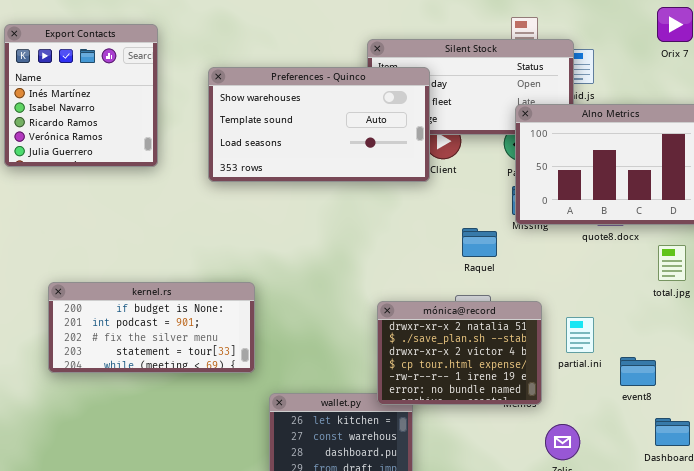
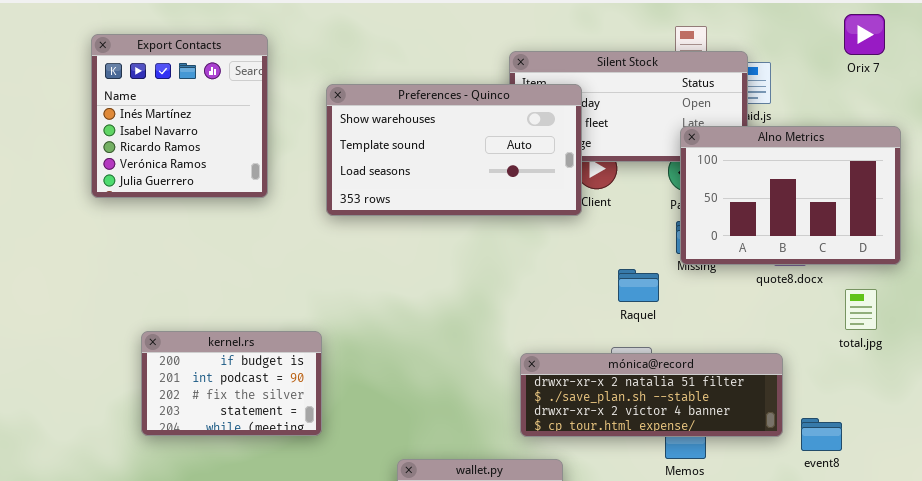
kernel.rs: [48,282,255,373] -> [141,331,322,436], resized
mónica@record: [377,301,542,405] -> [520,353,783,437], resized

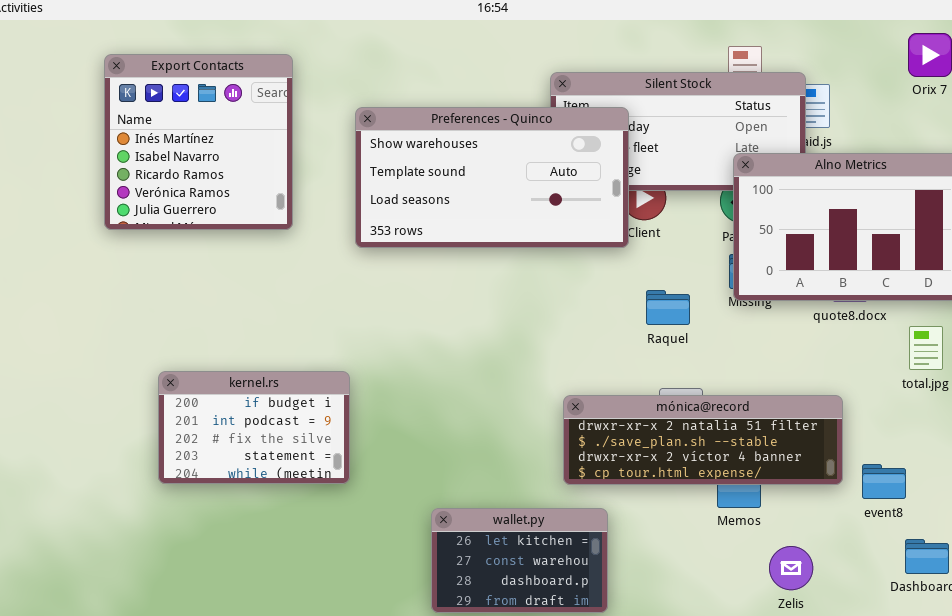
Raquel: [618,269,659,302] -> [646,290,690,325], moved

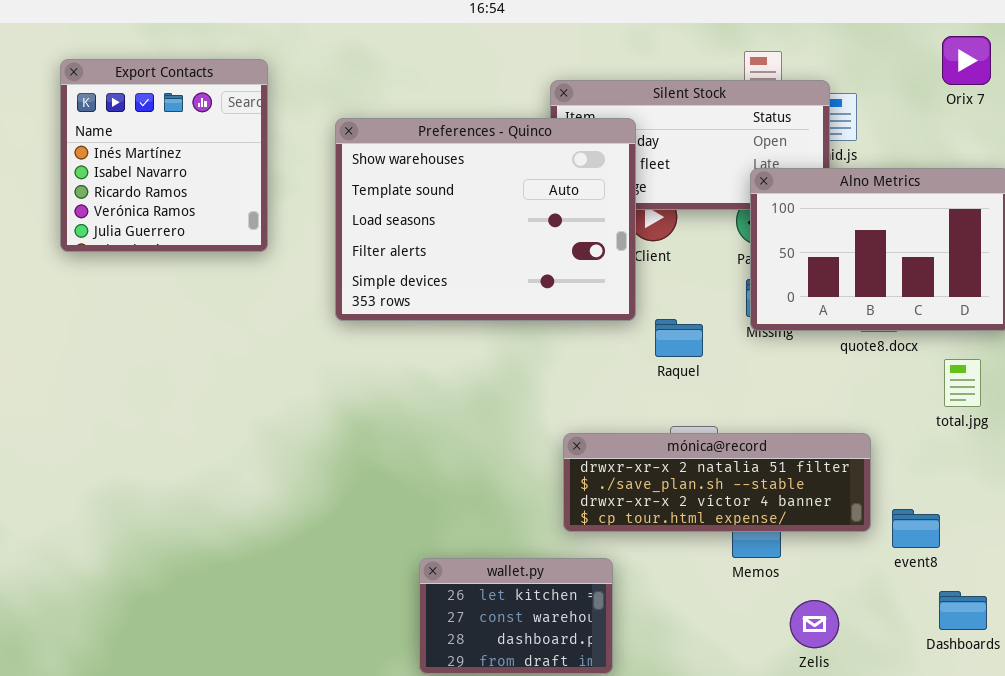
Preferences - Quinco: [355,107,629,248] -> [335,118,636,321], resized
kernel.rs: [158,371,350,484] -> none, closed

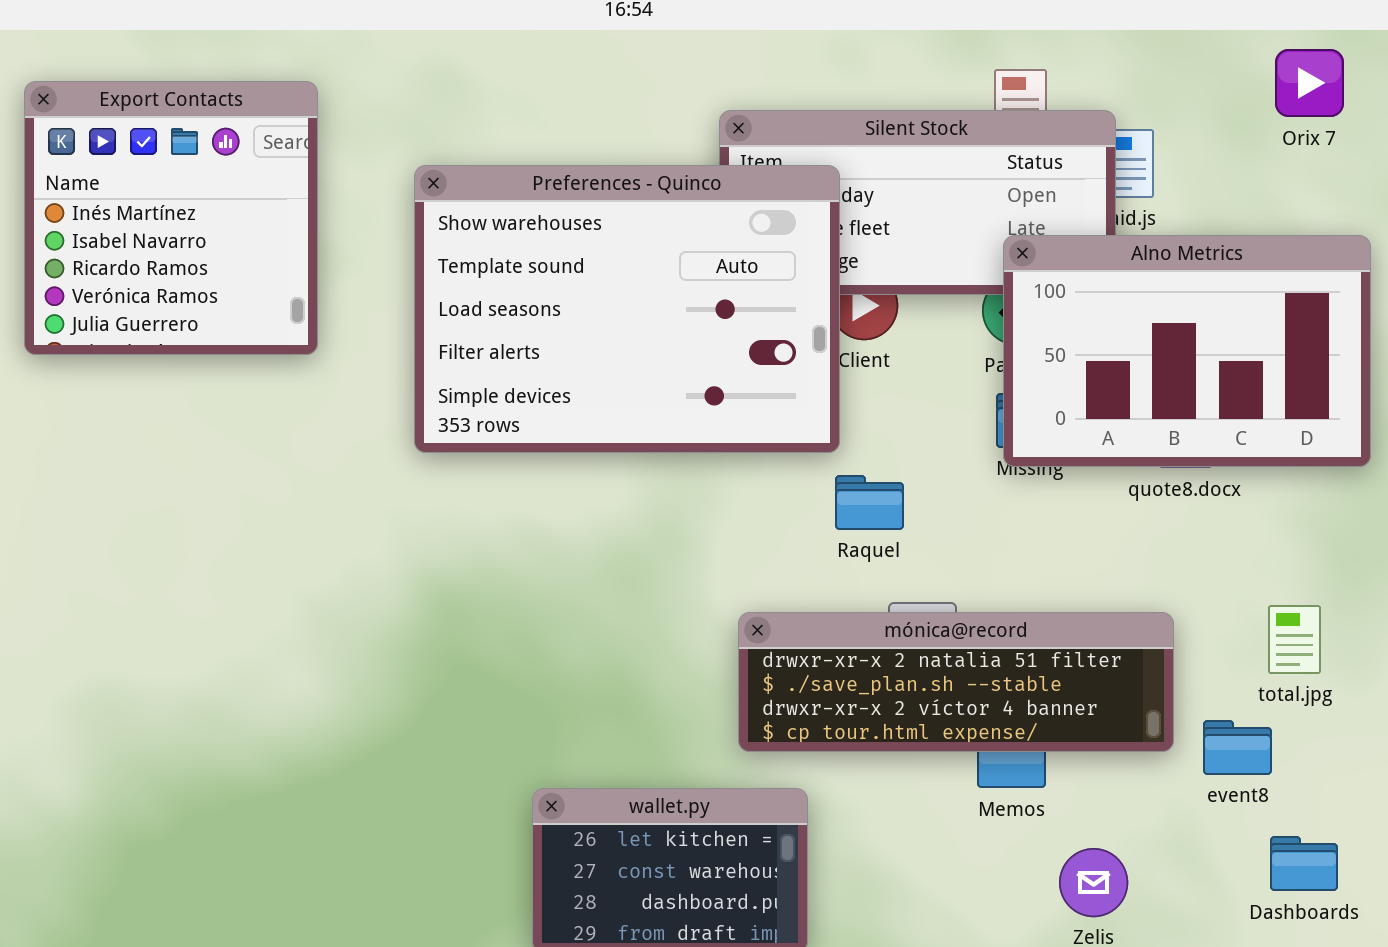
Raquel: [655,319,703,357] -> [835,475,904,530], moved
total.jpg: [944,359,981,407] -> [1268,605,1321,674], moved

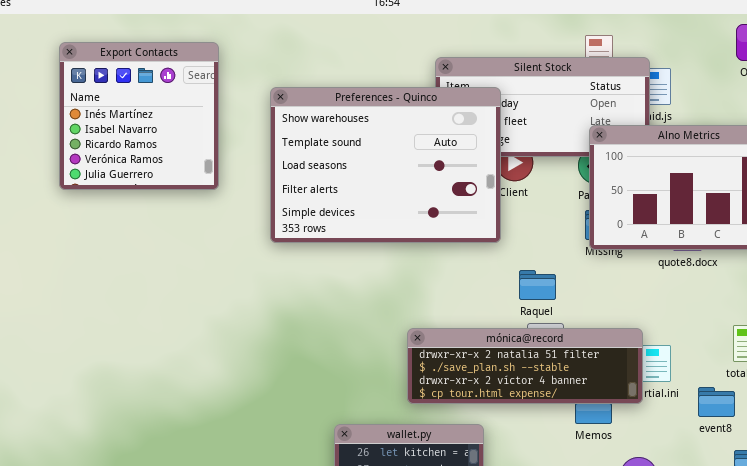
Raquel: [835,475,904,530] -> [519,270,556,300], moved
mónica@record: [738,612,1174,752] -> [407,328,643,404], moved

